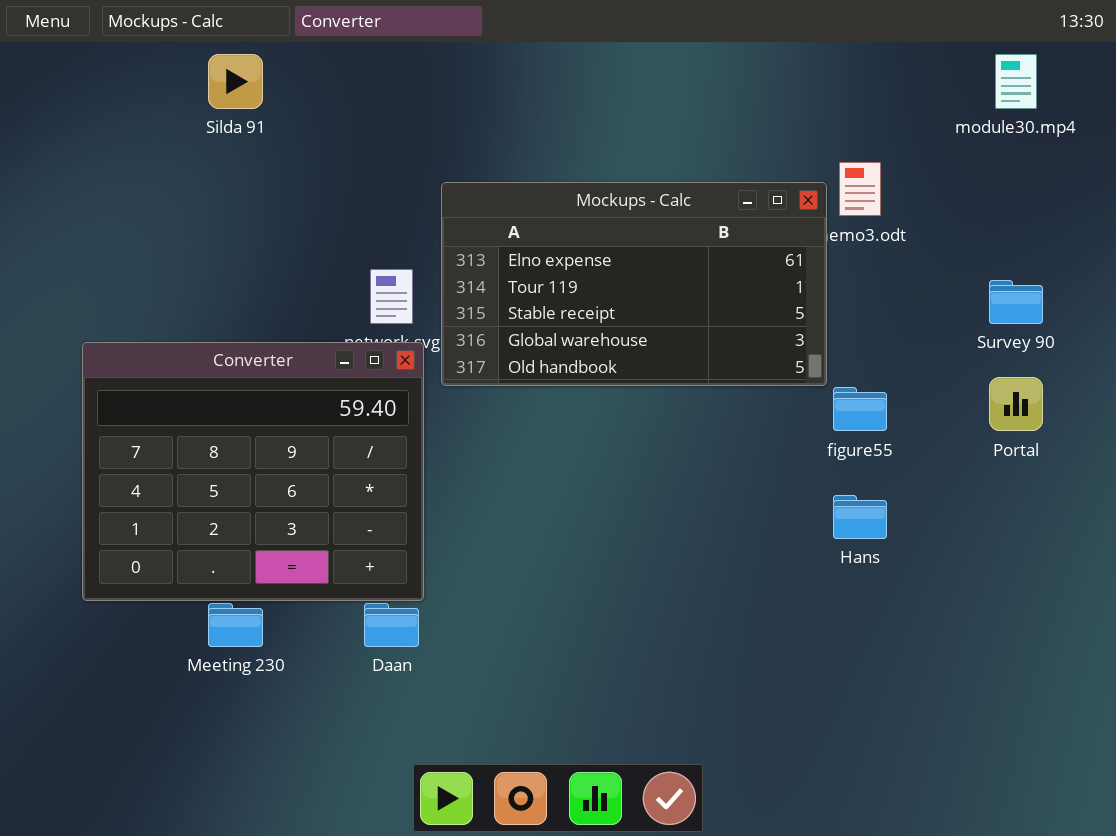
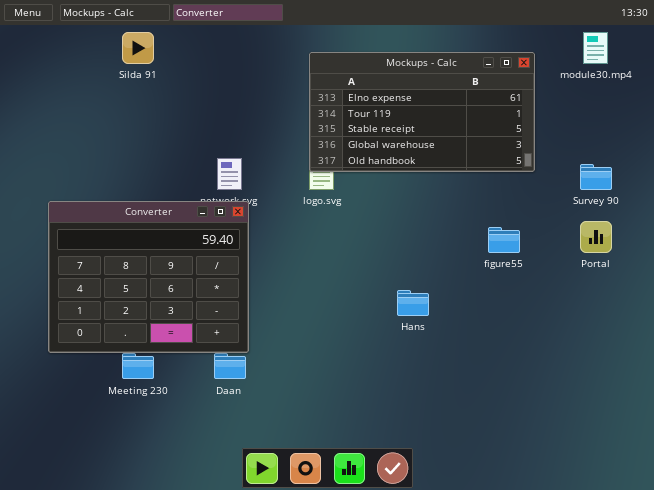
Mockups - Calc: [441,182,827,386] -> [309,52,535,172], moved
Hans: [833,495,887,539] -> [397,290,429,316], moved

